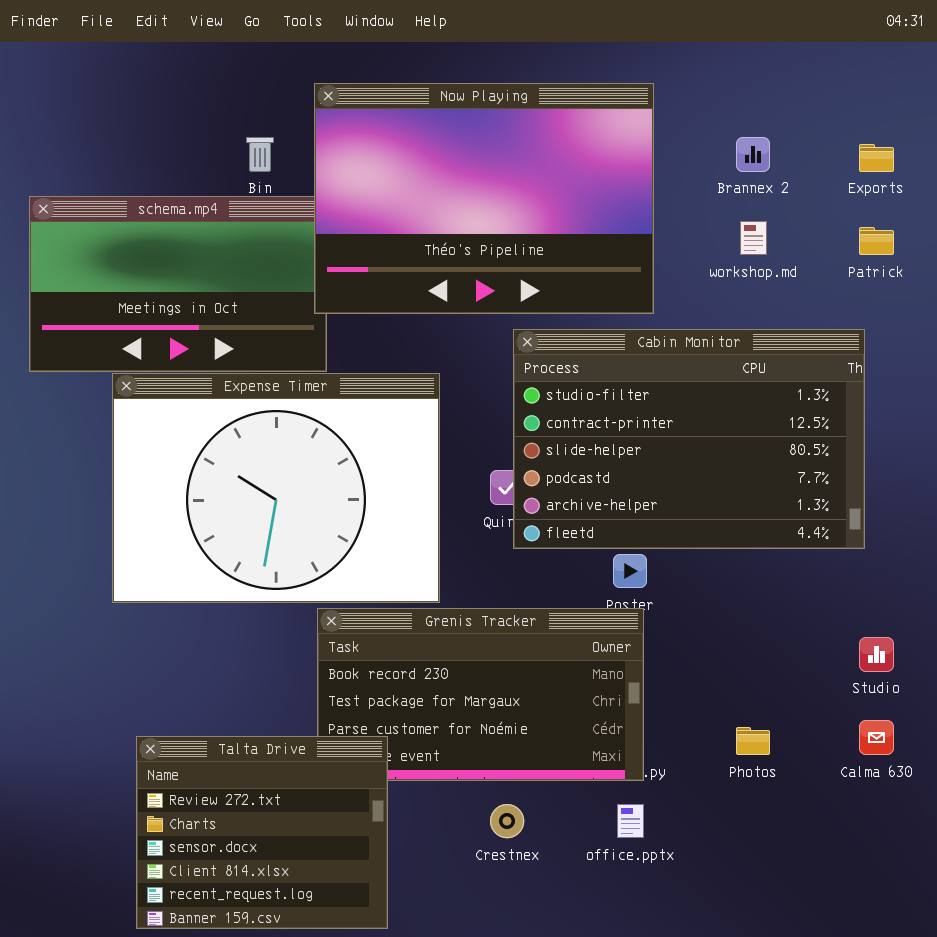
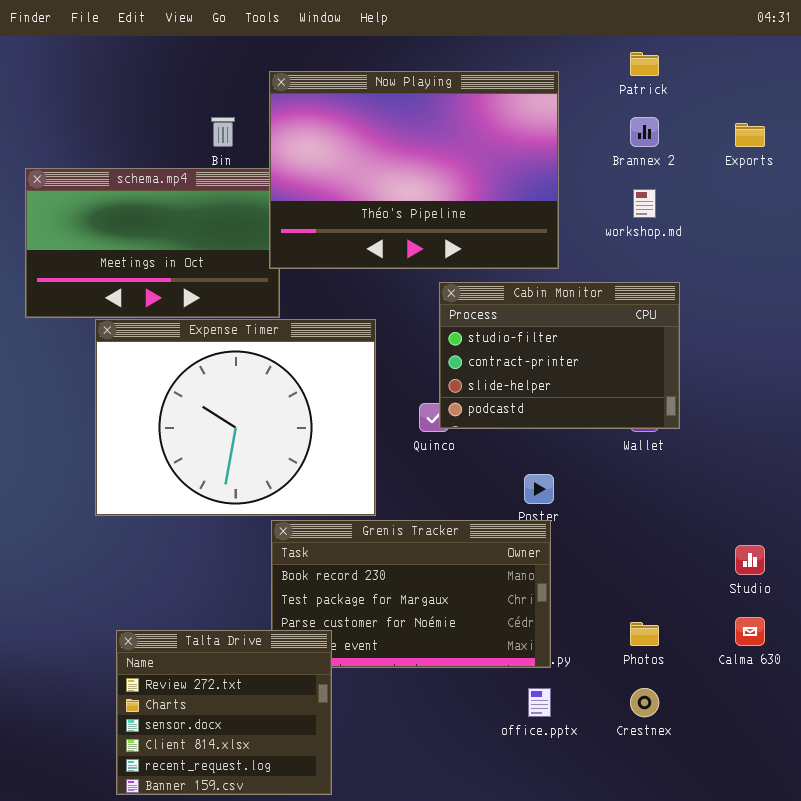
Patrick: [859,227,894,255] -> [630,52,659,76], moved
Cabin Monitor: [513,329,865,549] -> [439,282,680,429], resized
Crestnex: [490,804,524,838] -> [630,688,659,717], moved

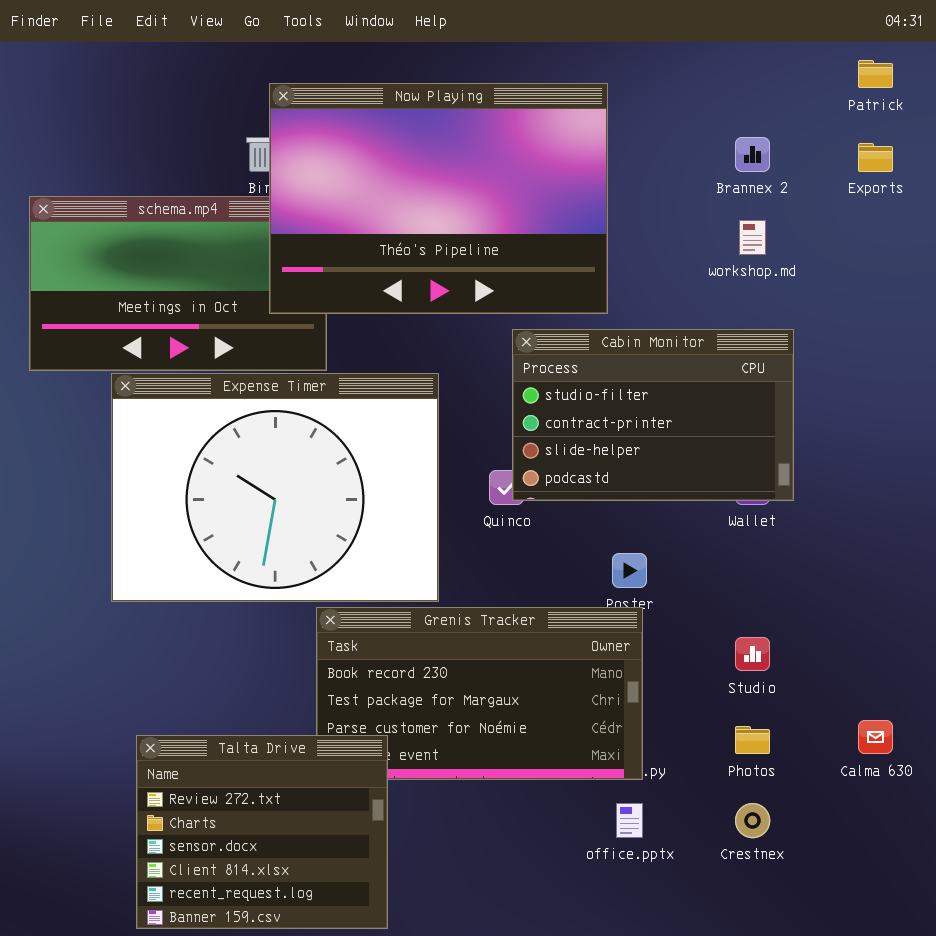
Patrick: [630,52,659,76] -> [858,60,893,88], moved
Now Playing: [269,71,559,269] -> [269,83,608,314], moved
Studio: [735,545,765,575] -> [735,637,770,671], moved

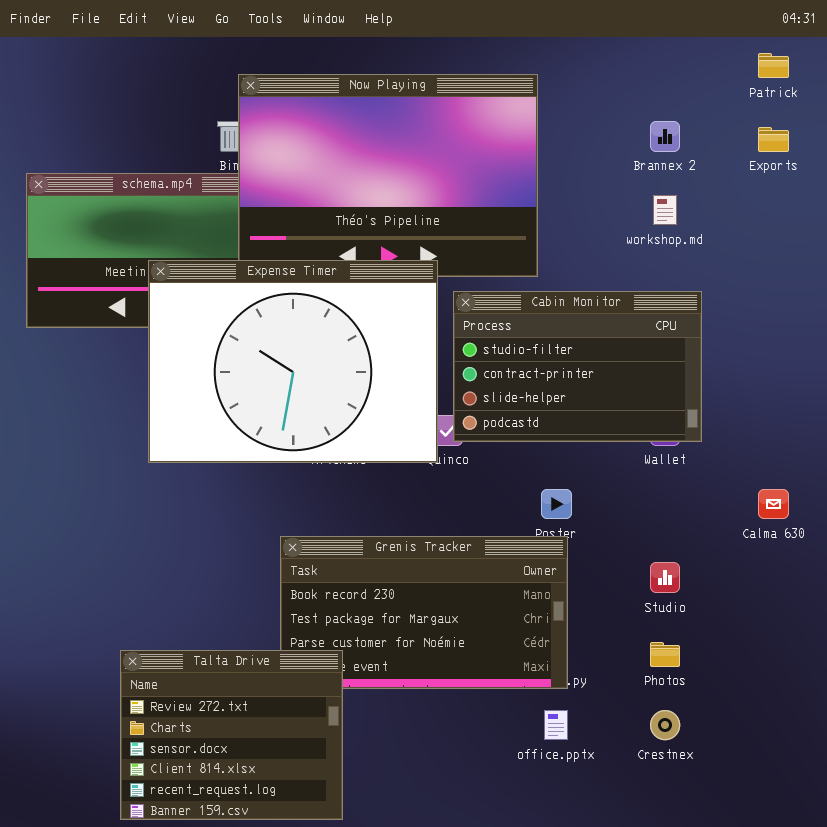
Expense Timer: [111,373,439,602] -> [148,260,438,463], moved
Calma 630: [858,720,893,754] -> [758,489,789,519], moved

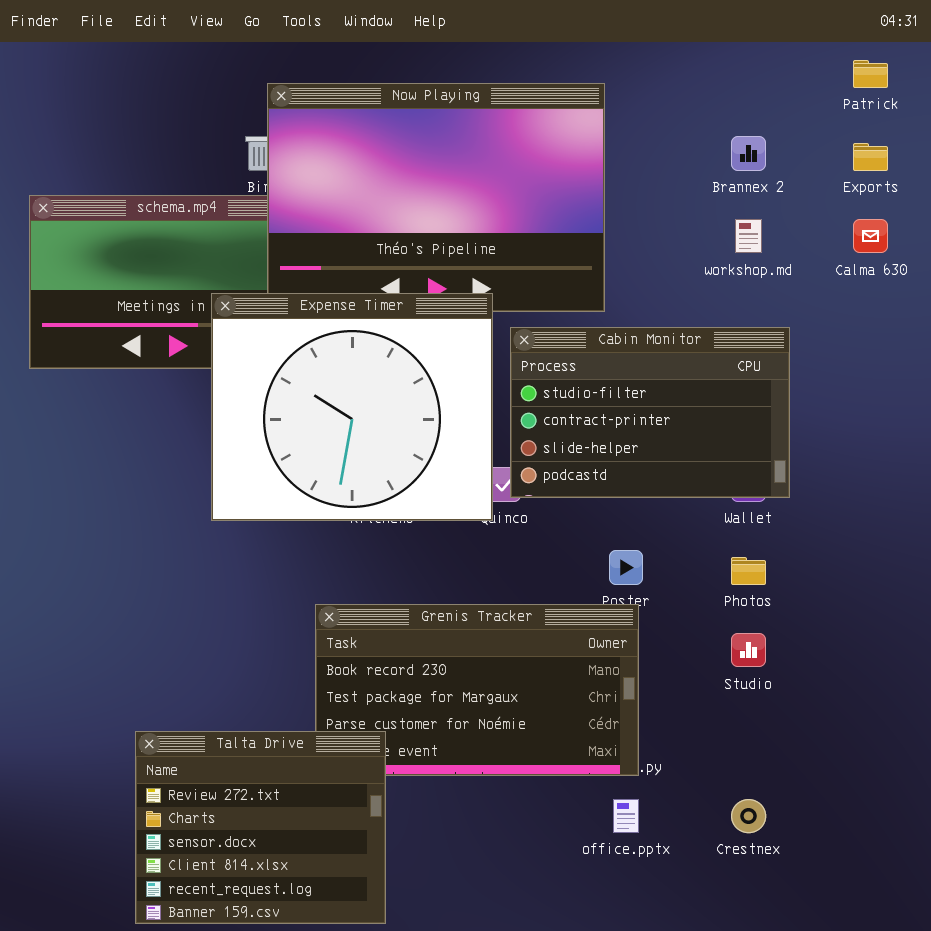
Expense Timer: [148,260,438,463] -> [211,293,493,521], resized
Calma 630: [758,489,789,519] -> [853,219,888,253], moved
Photos: [650,642,680,667] -> [731,557,766,585], moved

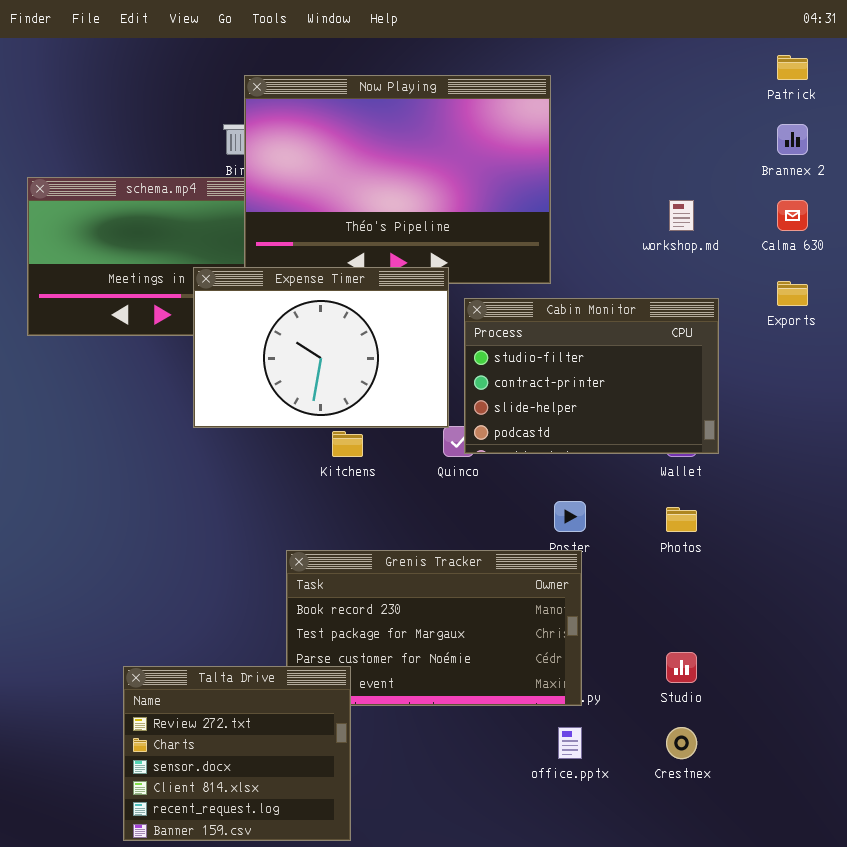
Brannex 2: [731,136,766,171] -> [777,124,808,155], moved
Exports: [853,143,888,171] -> [777,281,808,306], moved
Expense Timer: [211,293,493,521] -> [193,267,449,428], resized
Studio: [731,633,766,667] -> [666,652,697,683], moved

